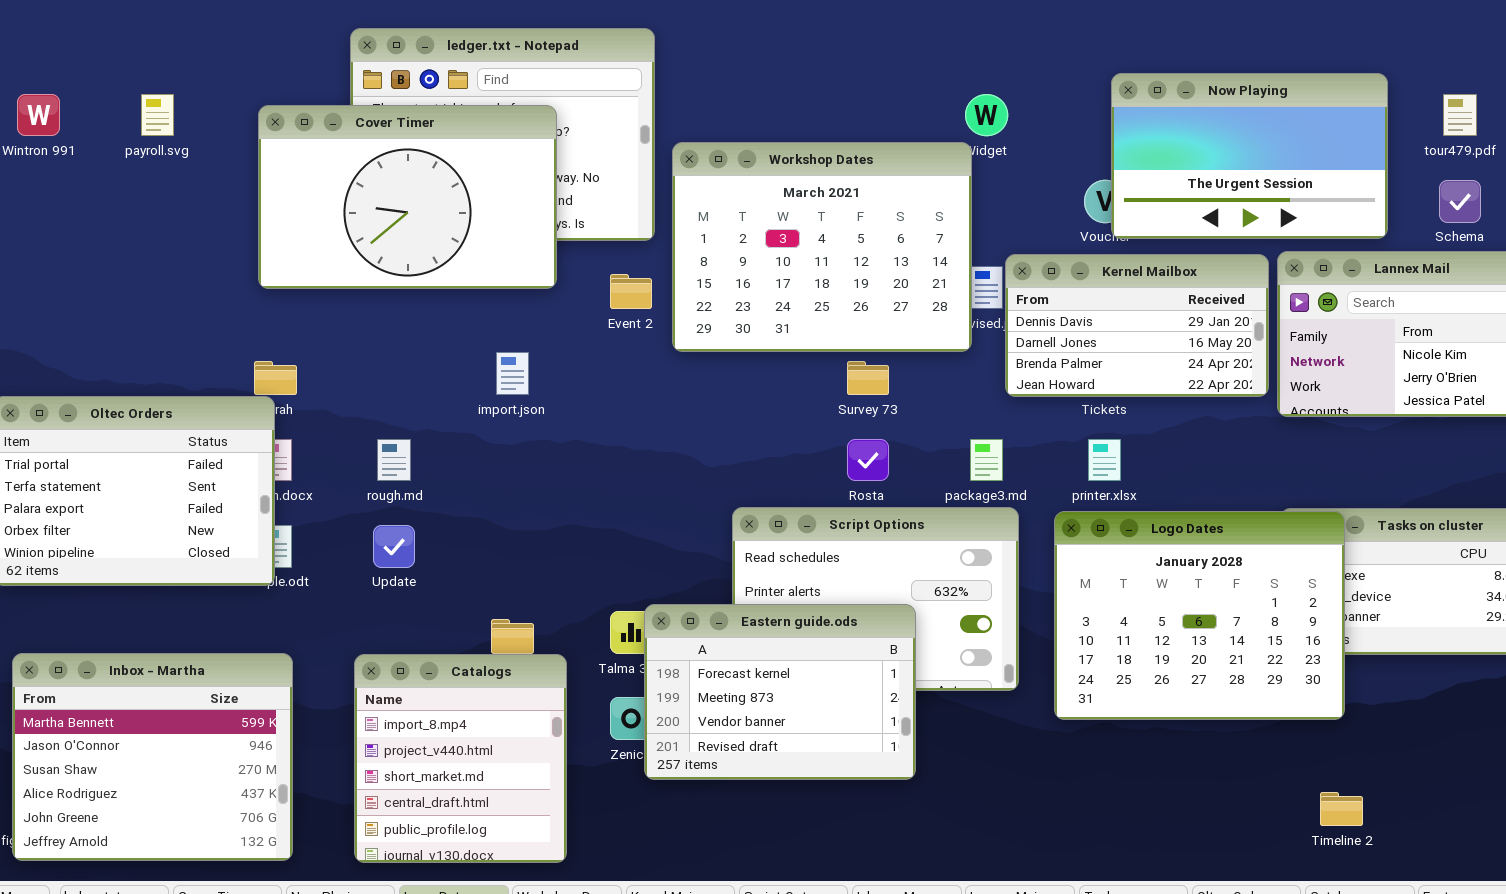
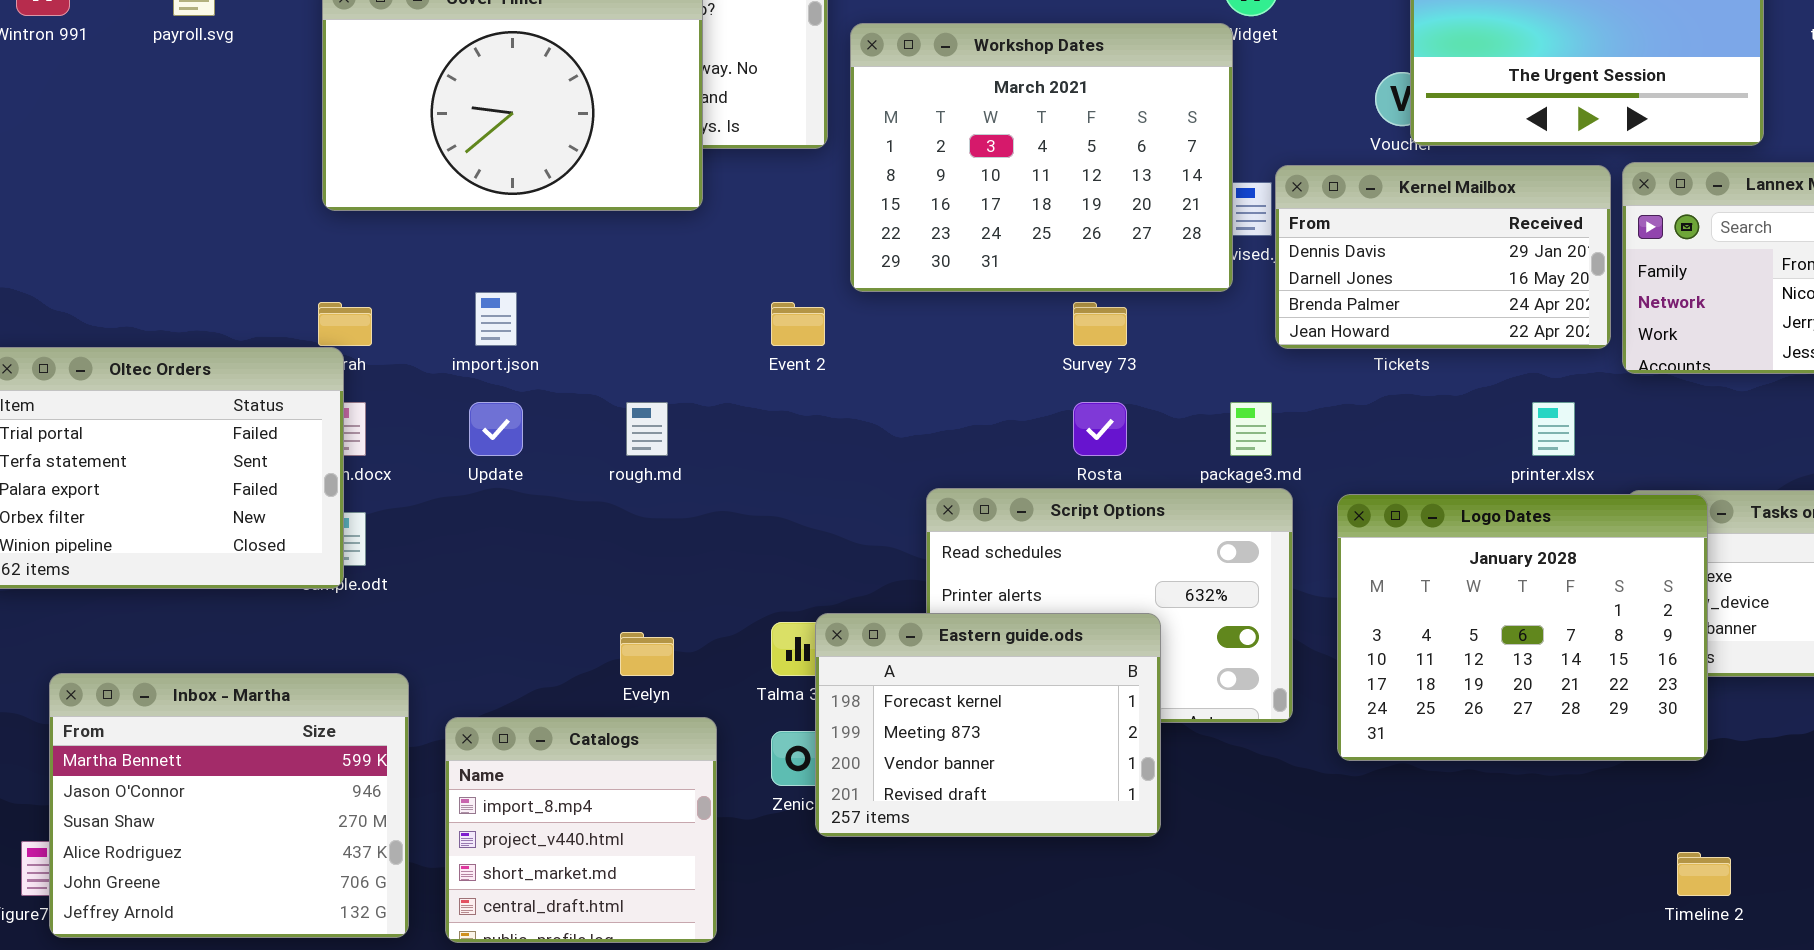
Event 2: [610,274,652,309] -> [771,302,825,346], moved
import.json: [496,352,529,395] -> [475,292,517,346], moved
rough.md: [377,439,411,481] -> [626,402,668,456], moved
printer.xlsx: [1088,439,1121,481] -> [1532,402,1575,456], moved
Update: [373,525,415,568] -> [469,402,523,456], moved
Inbox - Martha: [12,653,293,861] -> [49,673,409,938], moved
Catalogs: [354,654,567,863] -> [445,717,717,943], resized

